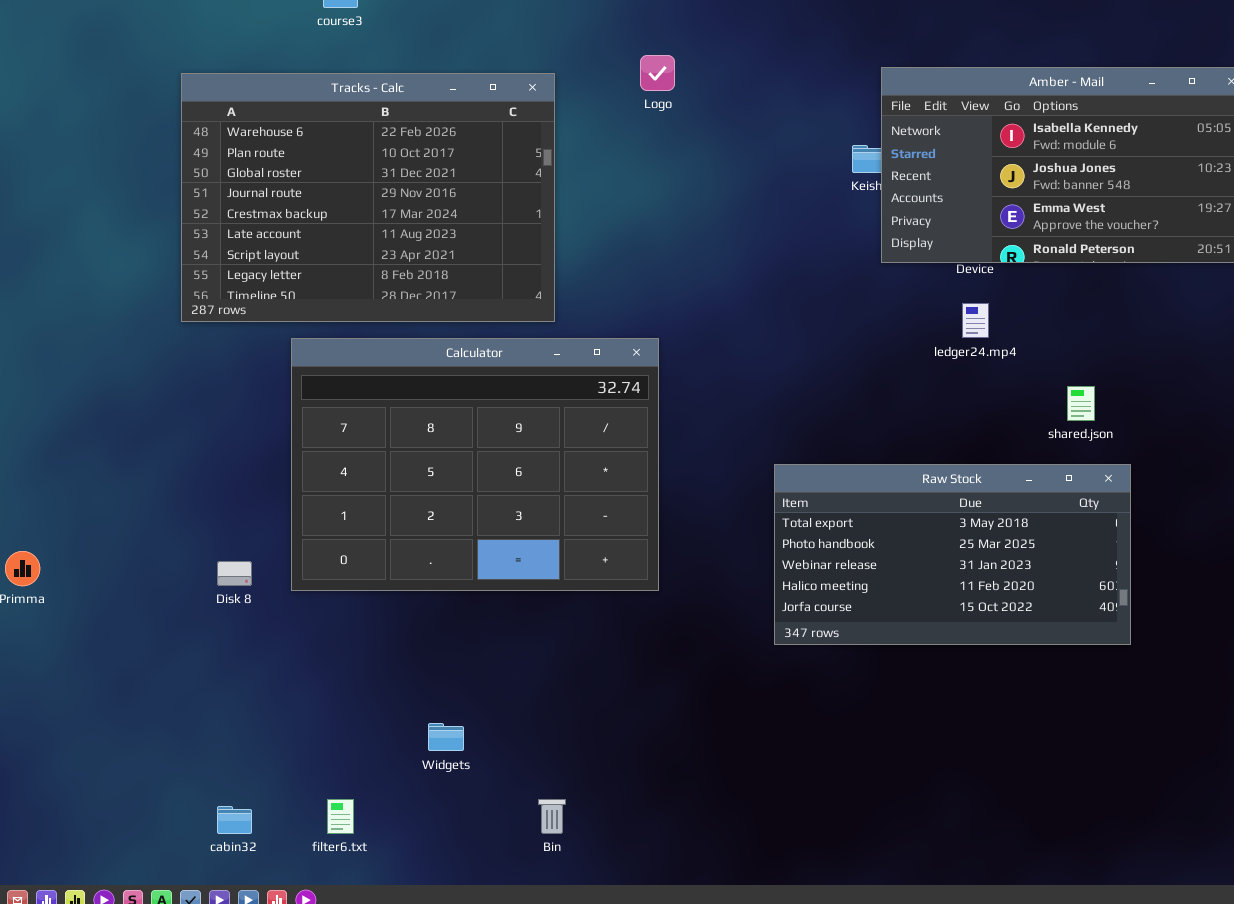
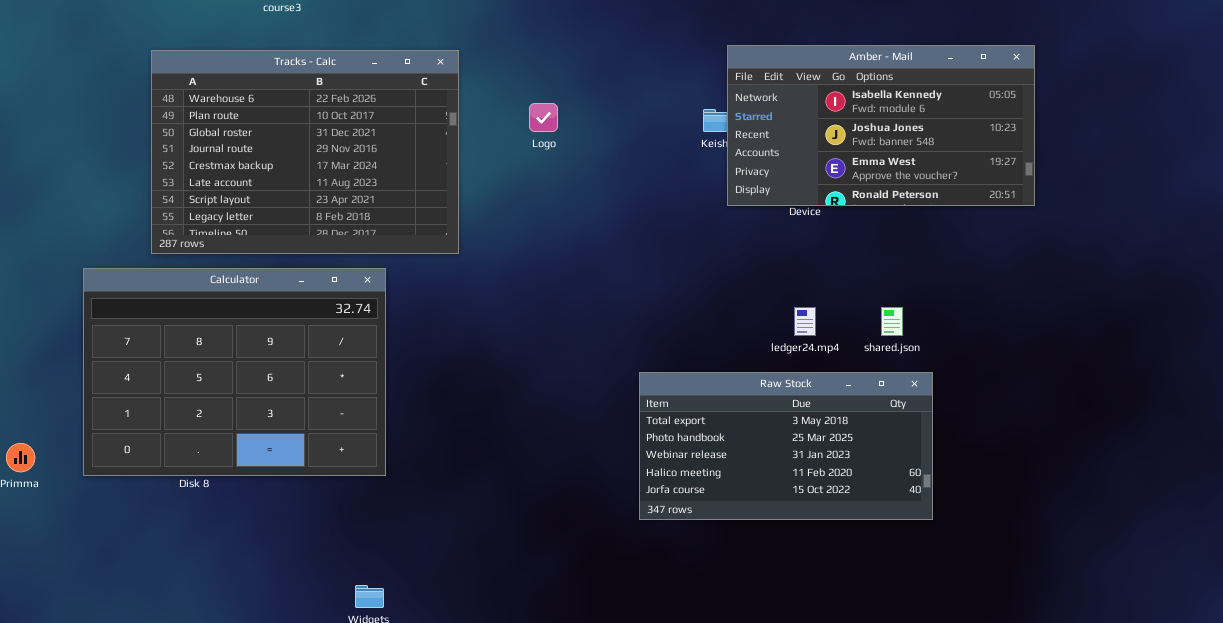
Logo: [640,55,675,91] -> [529,103,558,132], moved
ledger24.mp4: [962,303,989,338] -> [794,307,816,336], moved
Calculator: [291,338,659,591] -> [83,268,386,476], moved

